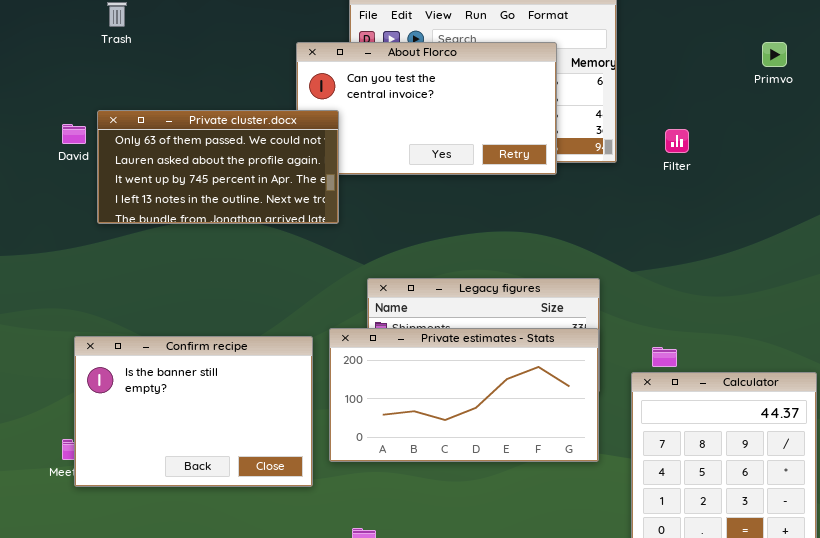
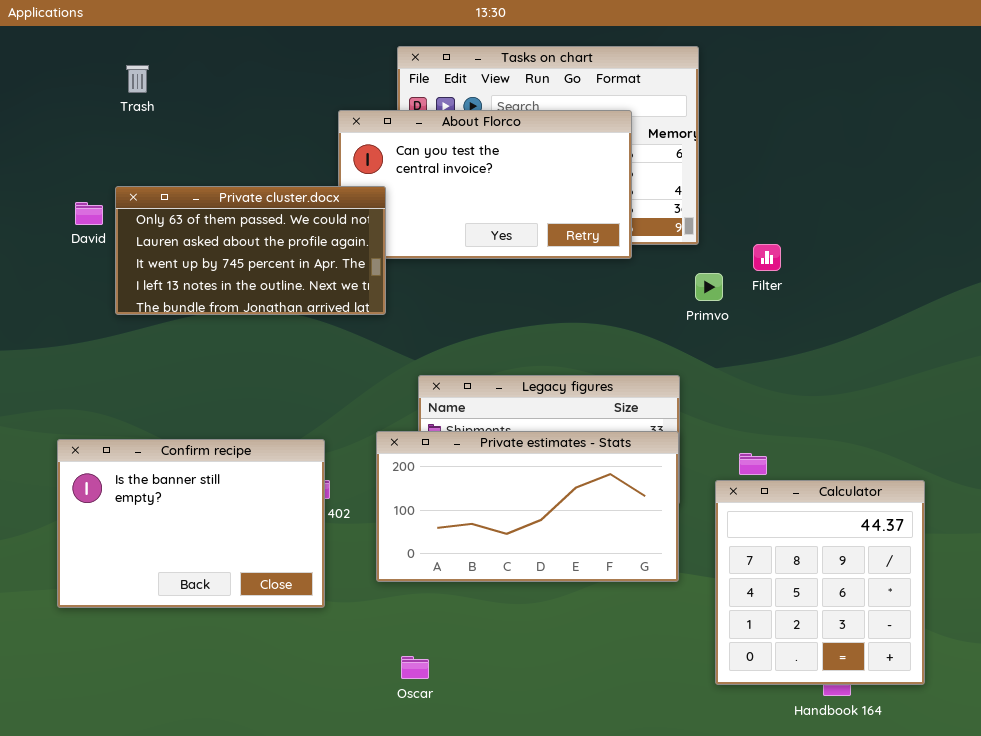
Primvo: [762,42,787,67] -> [695,273,723,301], moved
Filter: [665,129,689,153] -> [753,244,781,271], moved
Confirm recipe: [74,336,313,487] -> [57,439,325,608], moved

